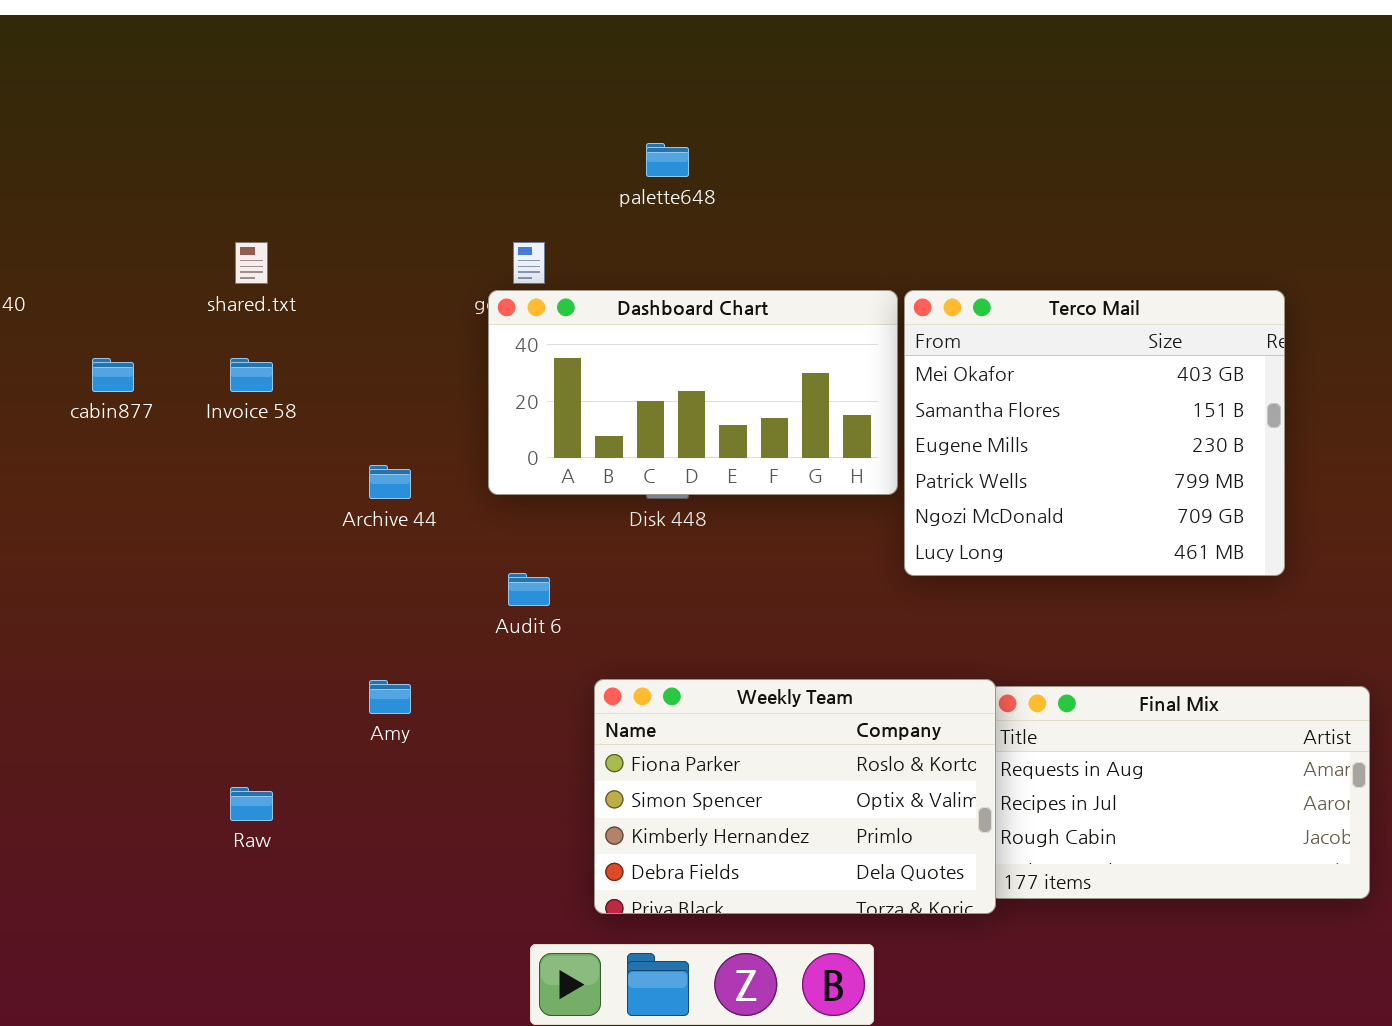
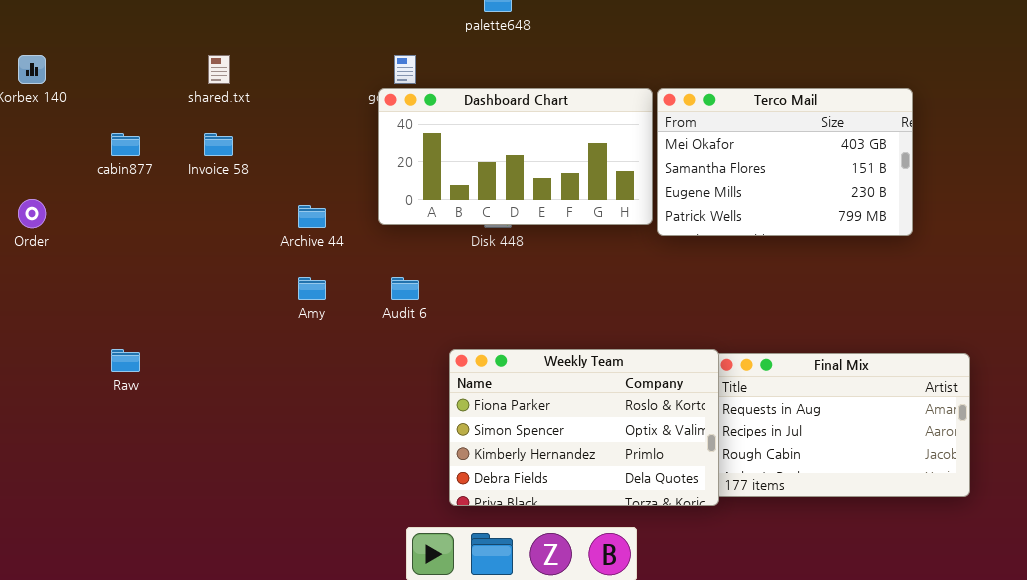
Terco Mail: [904,290,1285,576] -> [657,88,913,236], resized
Amy: [369,680,411,714] -> [298,277,326,300], moved
Raw: [230,787,273,821] -> [111,349,140,372], moved

